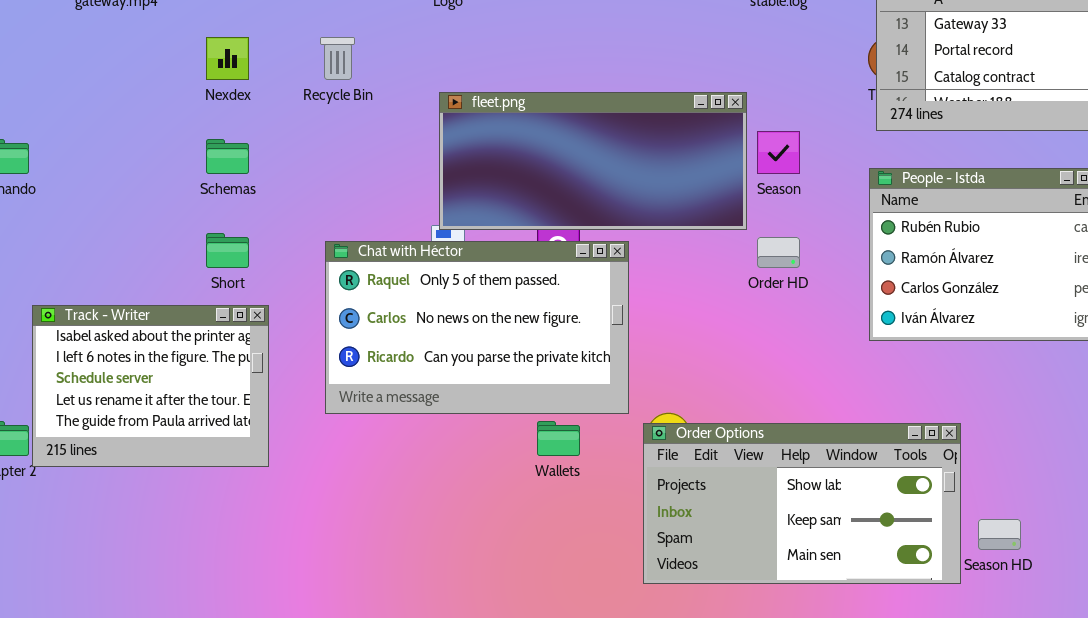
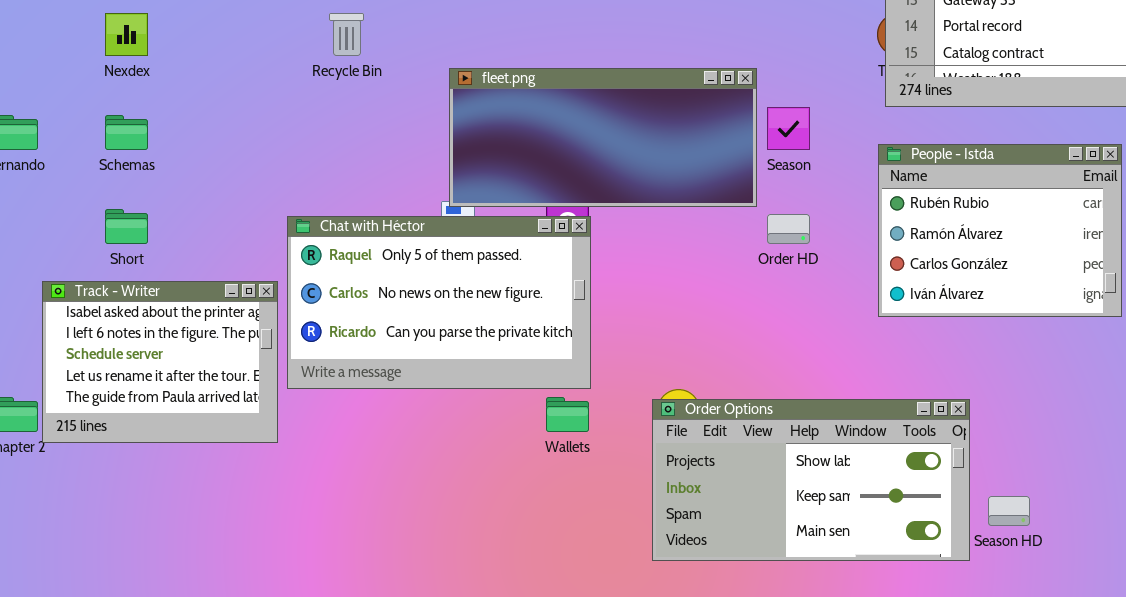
Nexdex: [206,37,249,80] -> [105,13,148,56], moved
Schemas: [206,139,249,174] -> [105,115,148,150], moved
Short: [206,233,249,268] -> [105,209,148,244], moved
Chat with Héctor: [325,241,629,414] -> [287,216,591,389], moved

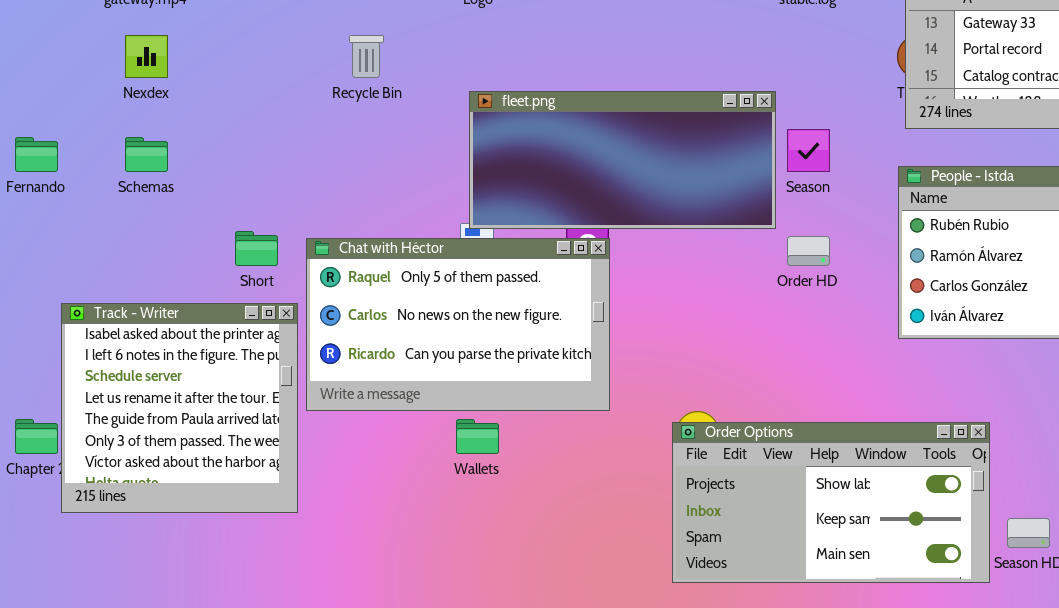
Short: [105,209,148,244] -> [235,231,278,266], moved
Track - Writer: [42,281,278,443] -> [61,303,298,513], resized
Wallets: [546,397,589,432] -> [456,419,499,454], moved

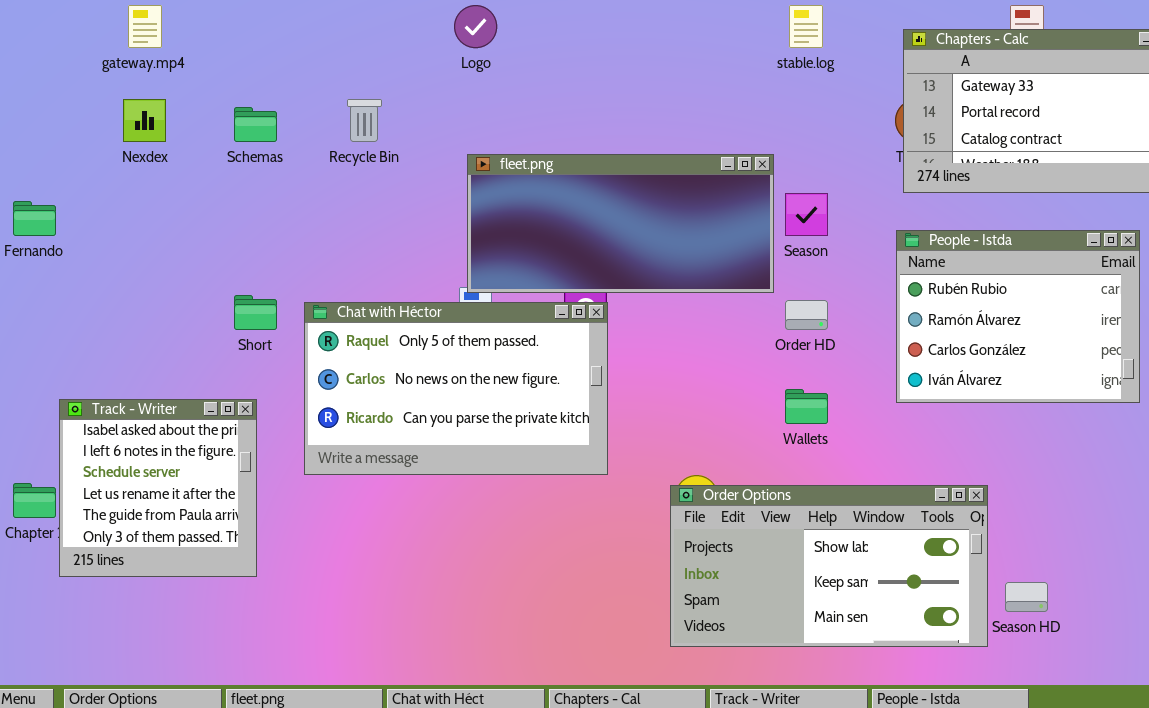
Schemas: [125,137,168,172] -> [234,107,277,142], moved
Track - Writer: [61,303,298,513] -> [59,399,257,577], resized
Wallets: [456,419,499,454] -> [785,389,828,424], moved

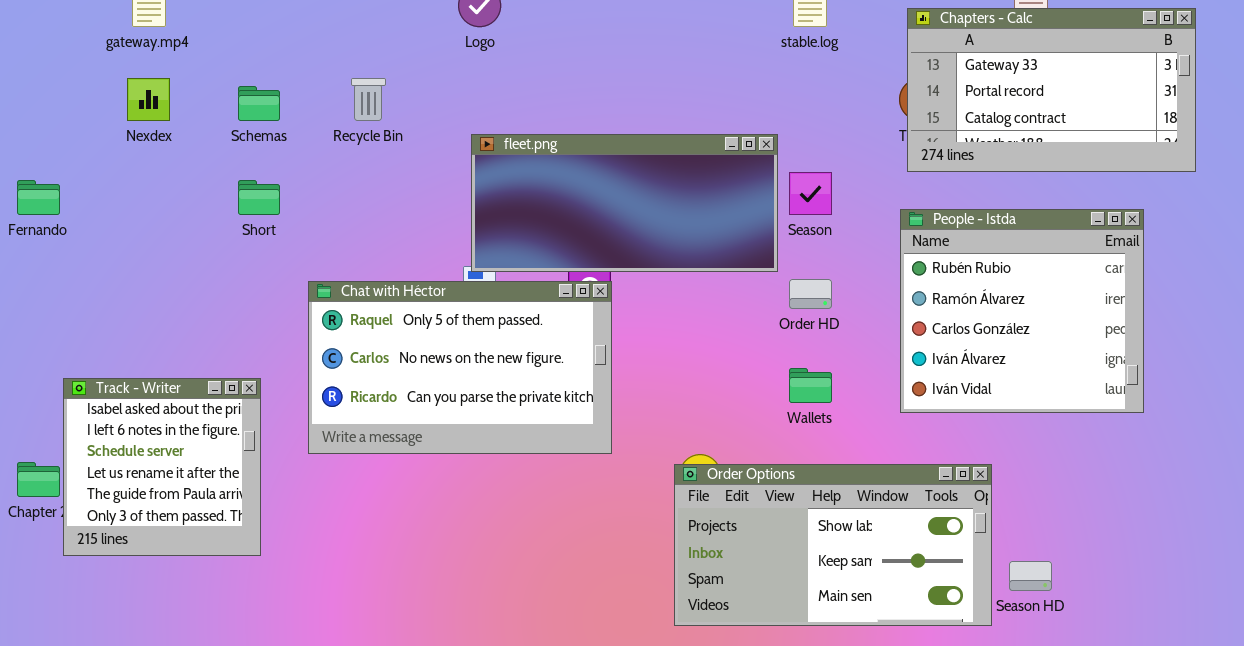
People - Istda: [896,230,1140,403] -> [900,209,1144,413], resized
Short: [234,295,277,330] -> [238,180,280,215], moved

